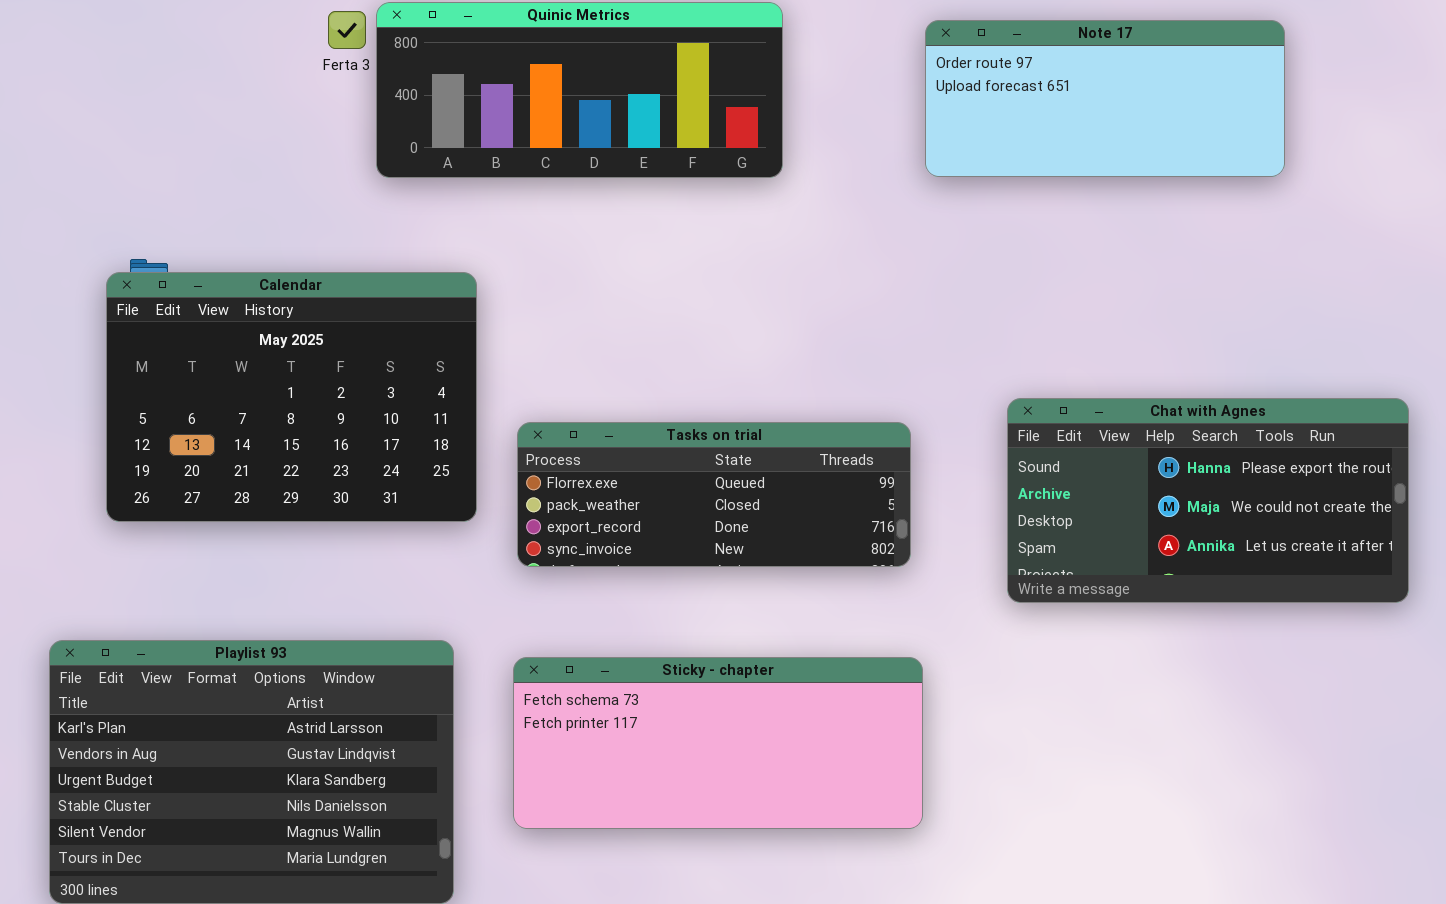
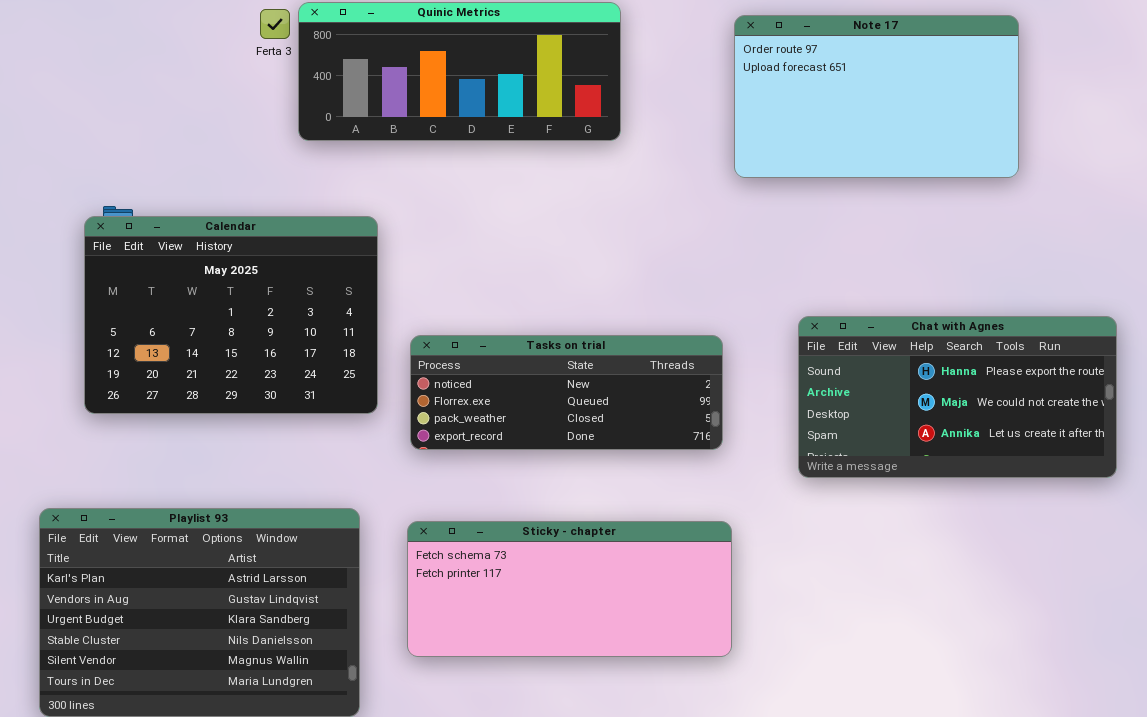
Note 17: [925,20,1285,177] -> [734,15,1019,178], resized
Tasks on trial: [517,422,911,567] -> [410,335,723,450], scrolled up 1 row

